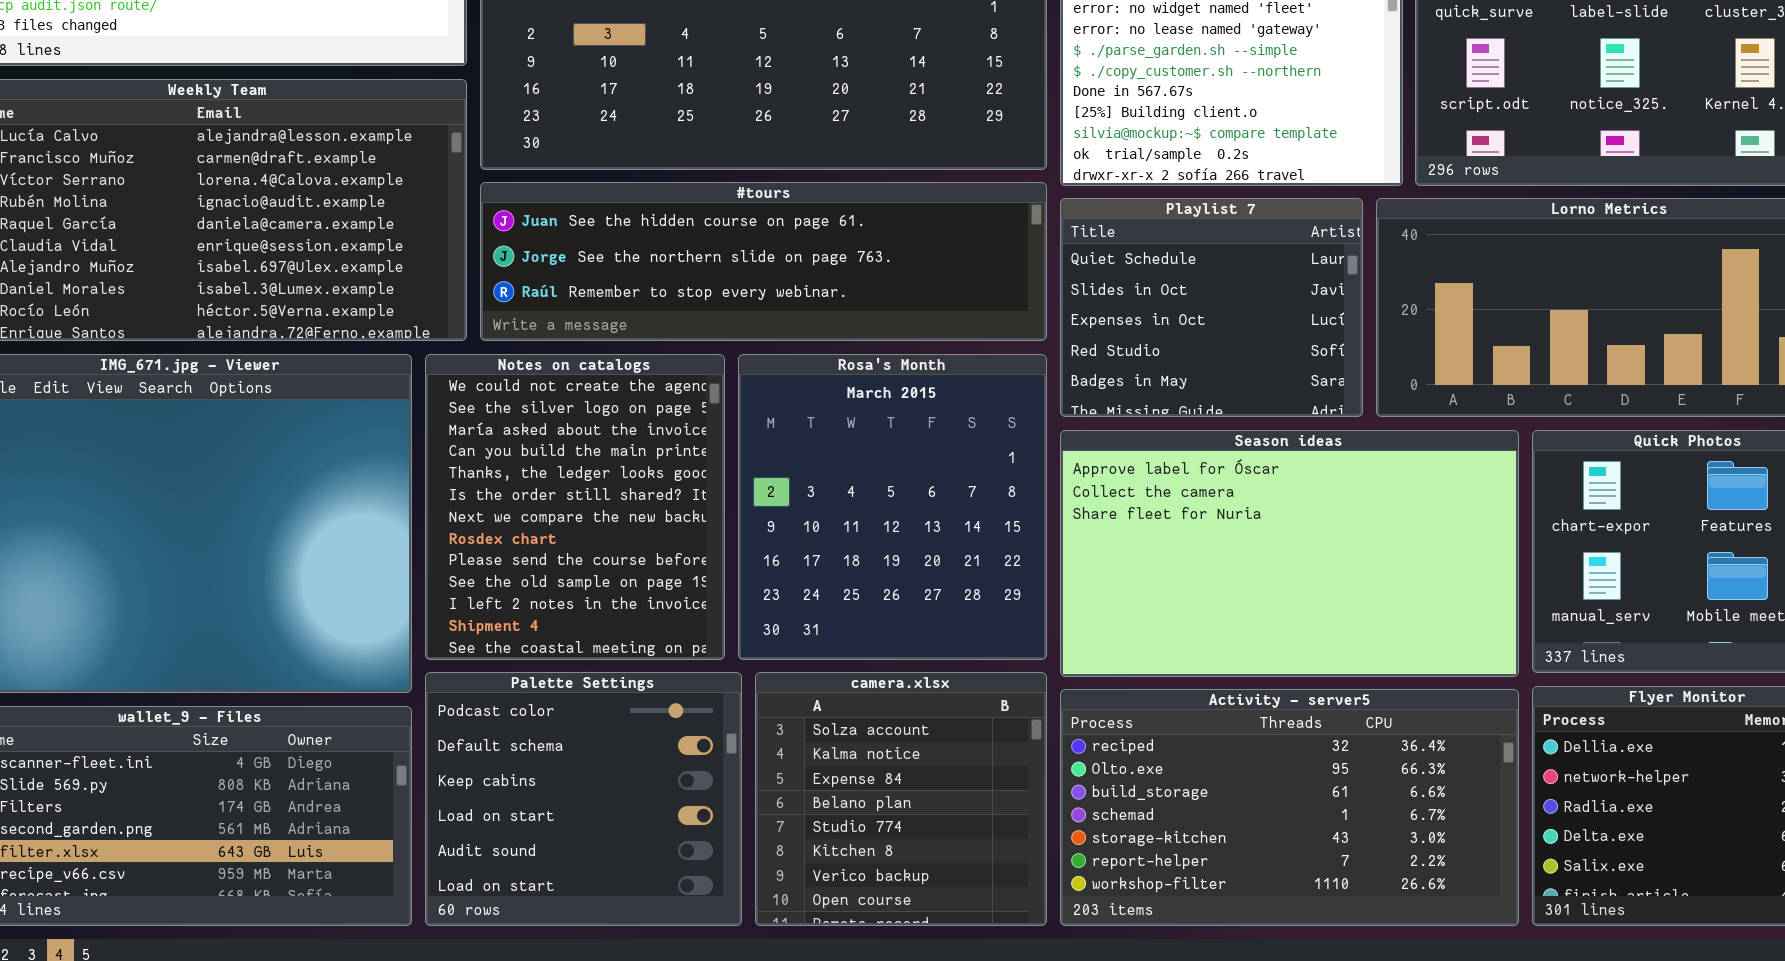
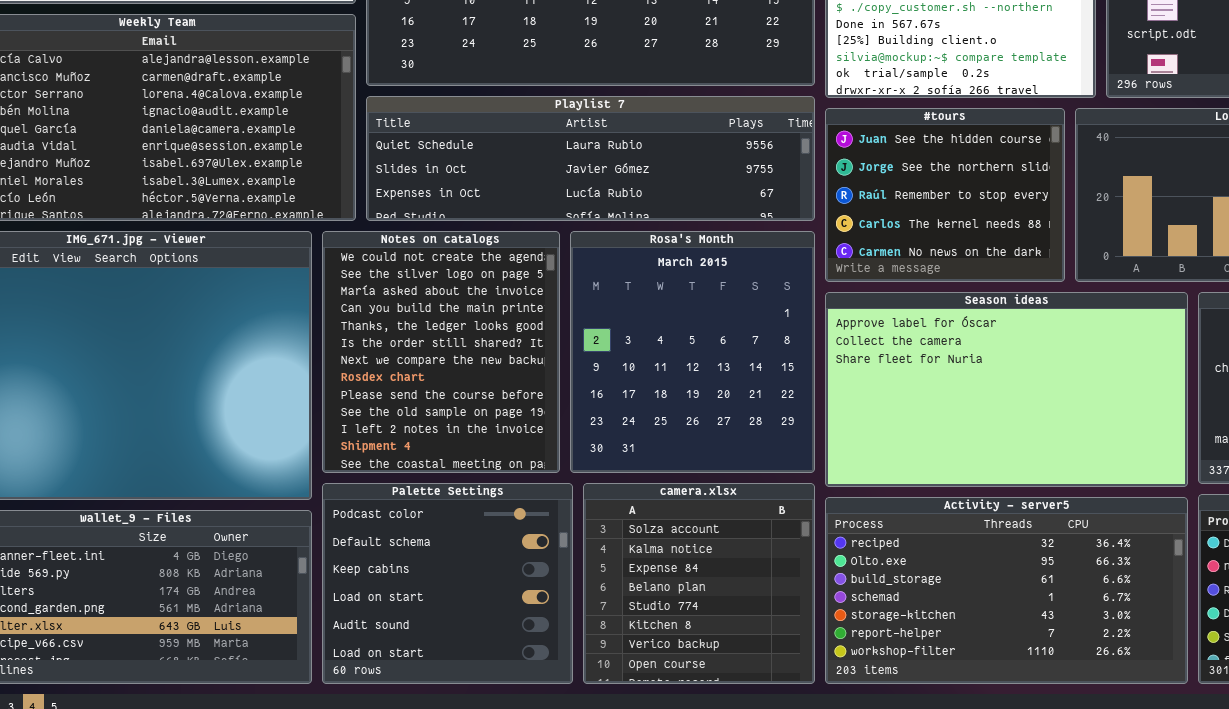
#tours: [480,182,1047,341] -> [825,108,1065,282], moved, resized
Playlist 7: [1060,198,1363,417] -> [366,96,815,221], moved, resized

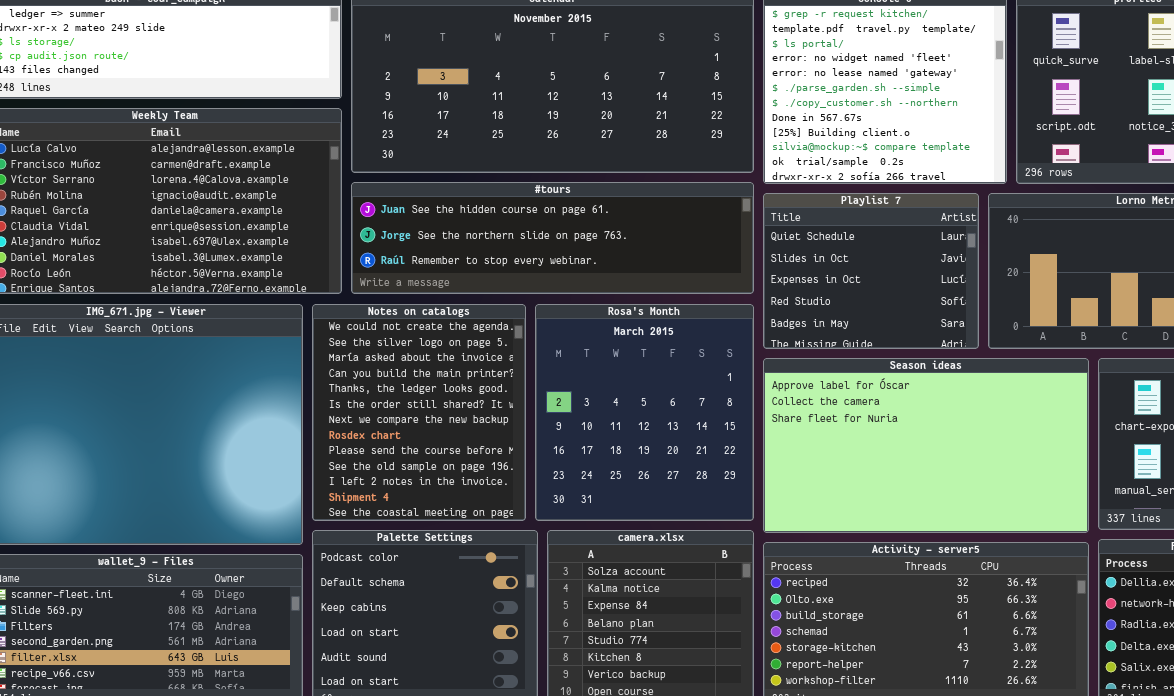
Playlist 7: [366,96,815,221] -> [763,193,979,349], moved, resized
#tours: [825,108,1065,282] -> [351,182,754,294], moved, resized

